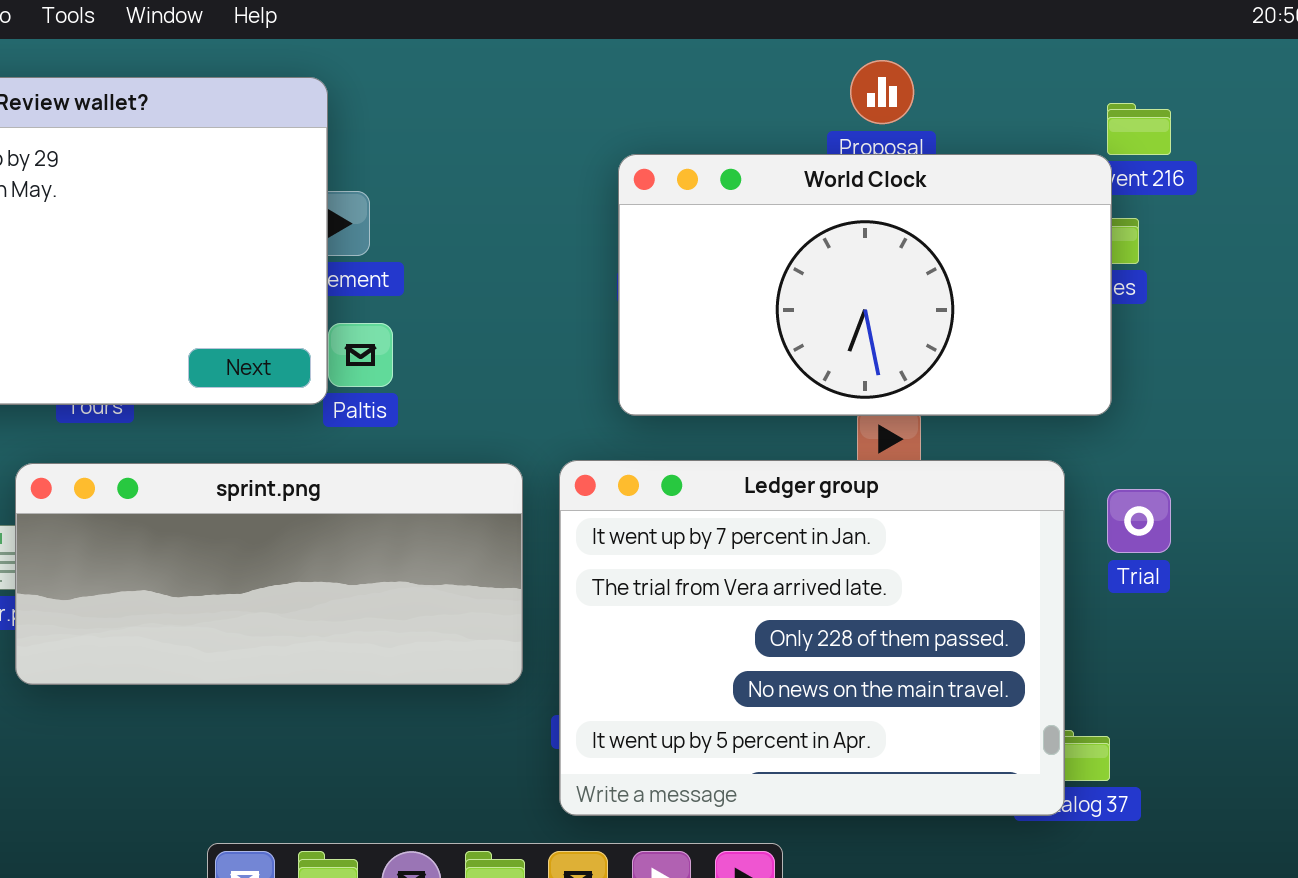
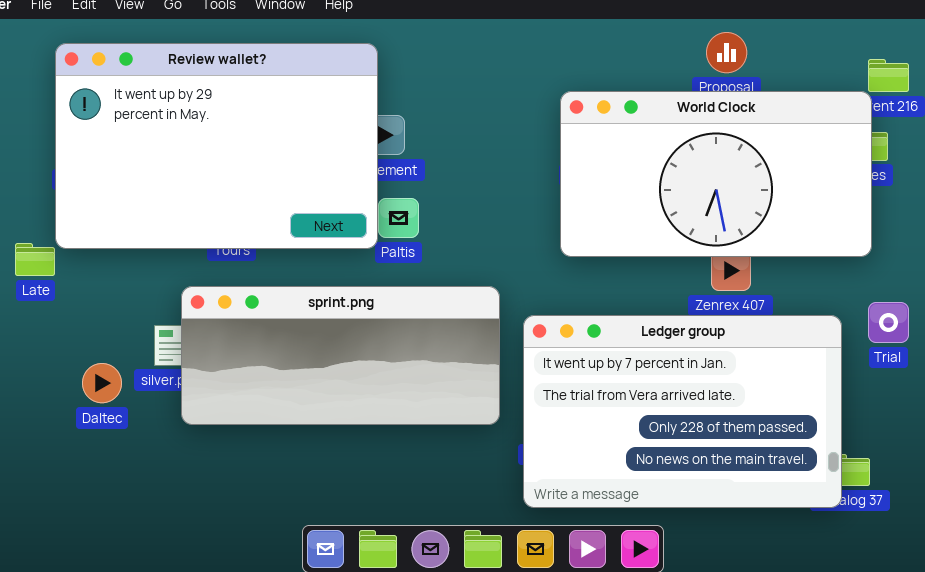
Ledger group: [559,460,1065,816] -> [523,315,842,508], resized

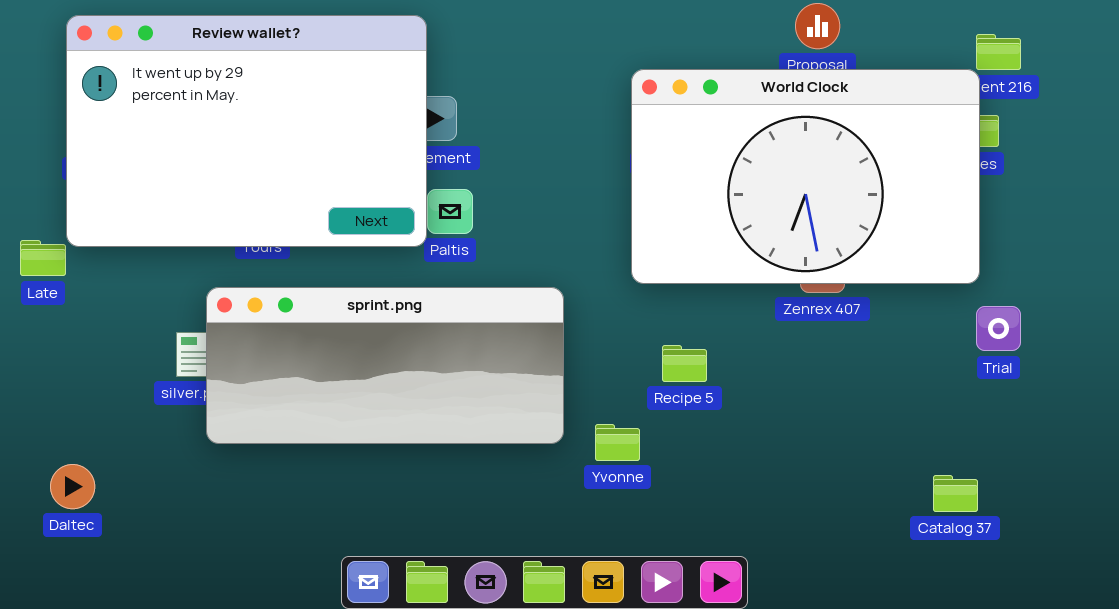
World Clock: [560,91,872,257] -> [631,69,980,284], resized
Ledger group: [523,315,842,508] -> none, closed
Daltec: [82,363,122,403] -> [50,464,95,509], moved

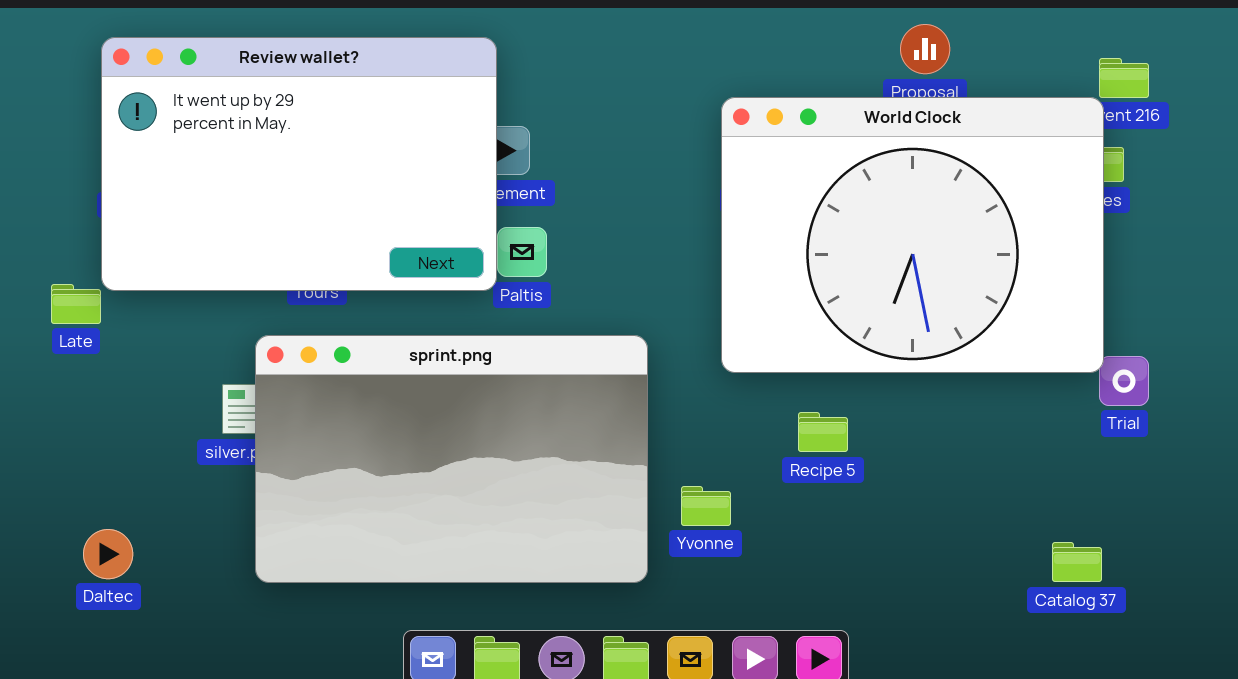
World Clock: [631,69,980,284] -> [721,97,1104,373], resized
sprint.png: [206,287,564,444] -> [255,335,648,583], resized
Recipe 5: [662,345,707,382] -> [798,412,848,452], moved

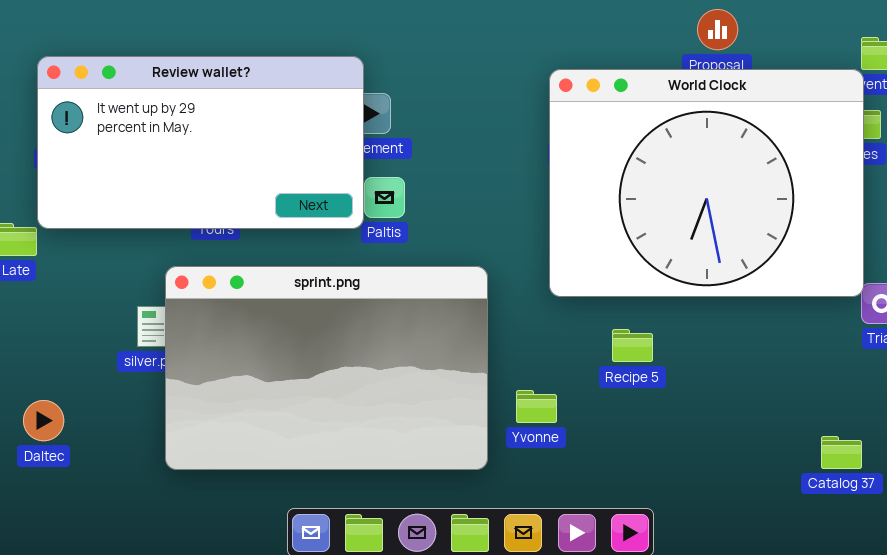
Review wallet?: [101,37,497,291] -> [37,56,364,229], resized
Daltec: [83,529,133,579] -> [23,400,64,441], moved

